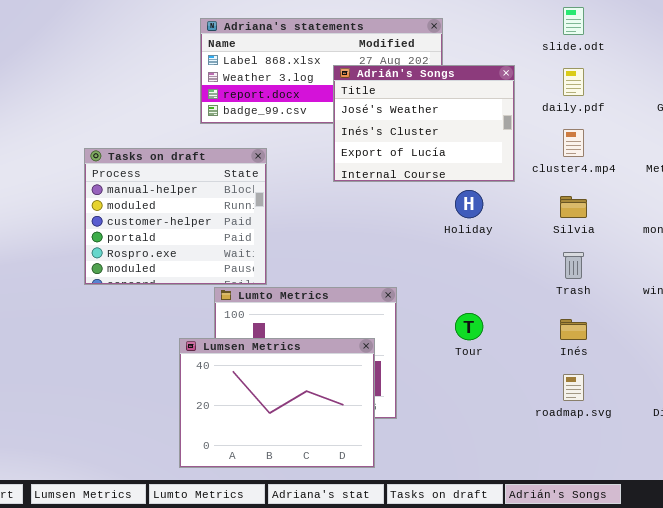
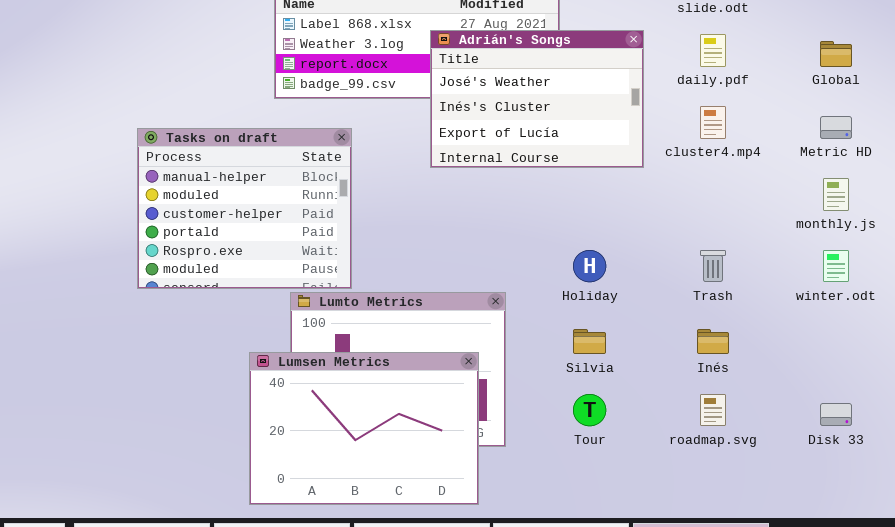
Holiday: [455,190,483,218] -> [573,250,606,282], moved
Silvia: [560,196,587,218] -> [573,329,606,354], moved
Tour: [455,313,483,340] -> [573,394,606,426], moved

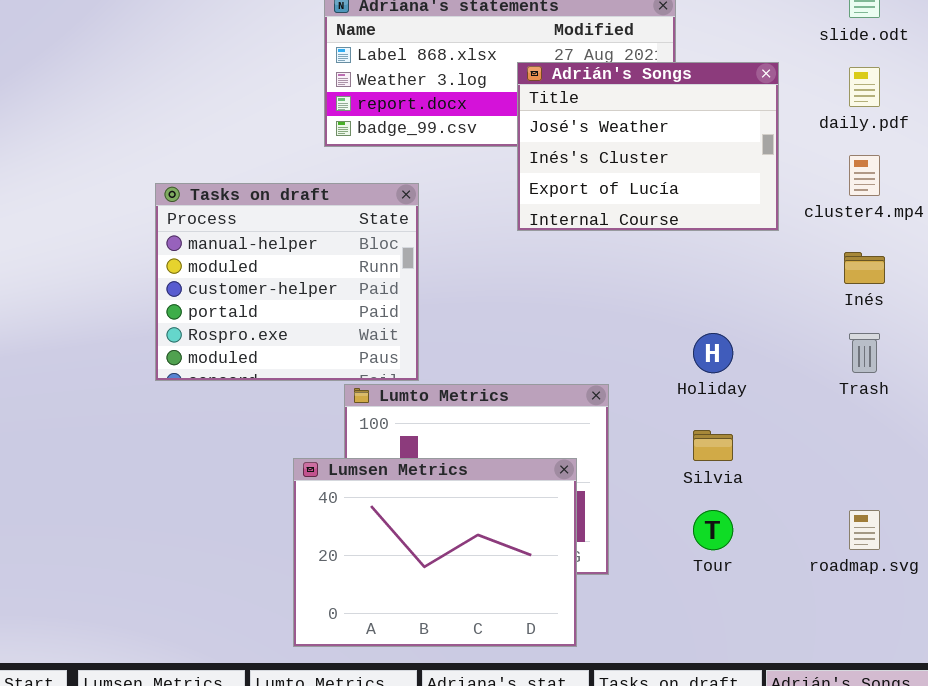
Inés: [697,329,729,354] -> [844,252,885,284], moved

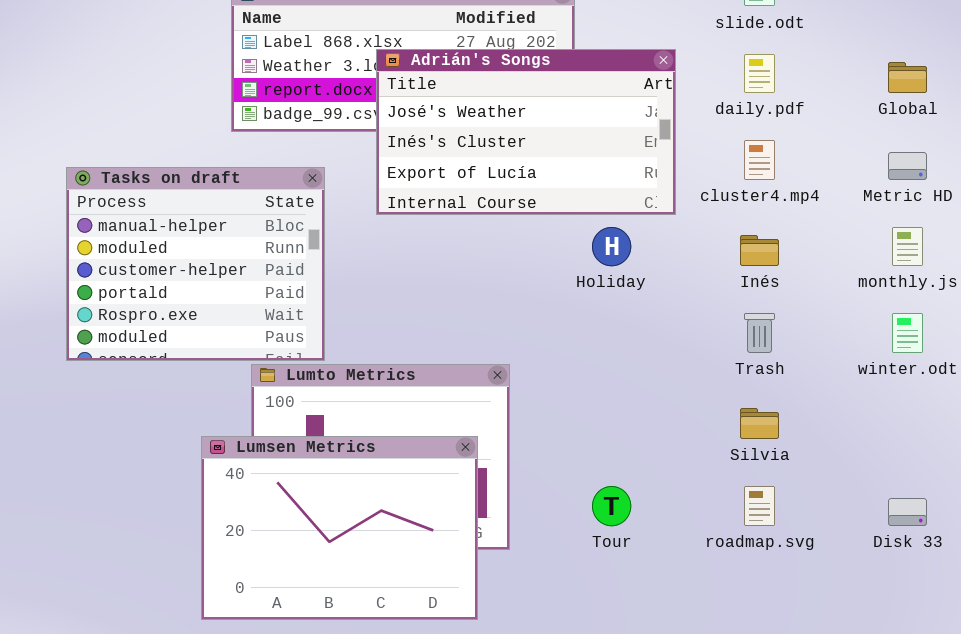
Adrián's Songs: [517,62,779,231] -> [376,49,676,215], resized
Holiday: [693,333,733,373] -> [592,227,631,266], moved
Silvia: [693,430,733,461] -> [740,408,779,439], moved

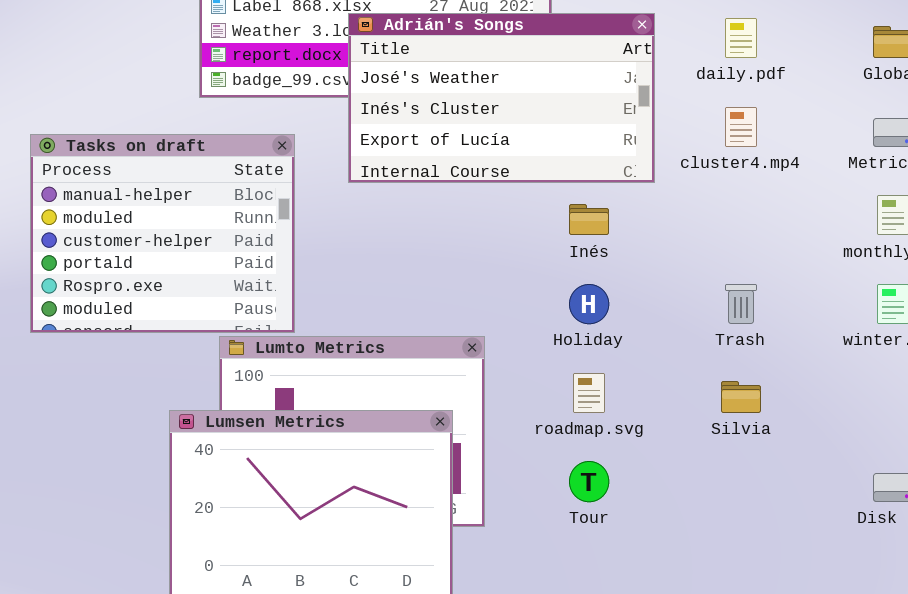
Holiday: [592,227,631,266] -> [569,284,609,324], moved
Inés: [740,235,779,266] -> [569,204,609,235], moved
roadmap.svg: [744,486,775,526] -> [573,373,605,413], moved

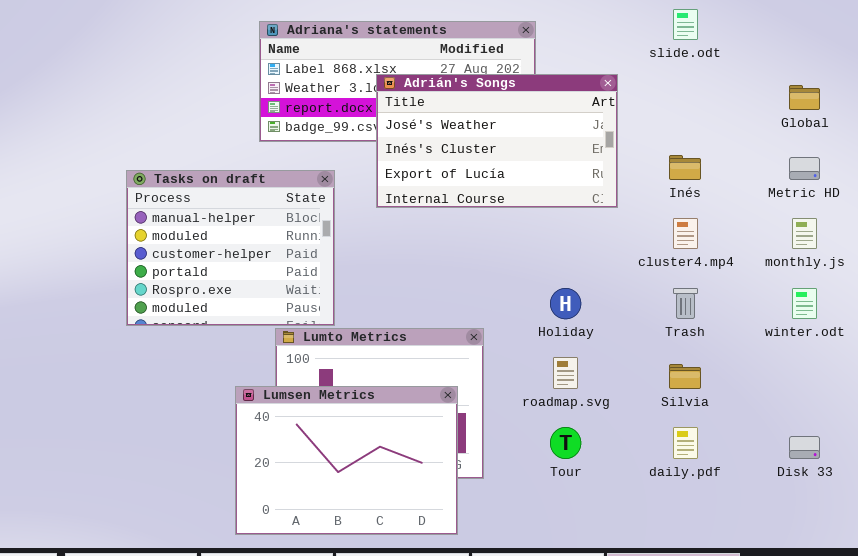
daily.pdf: [725,18,757,58] -> [673,427,698,459], moved
cluster4.mp4: [725,107,757,147] -> [673,218,698,249], moved
Inés: [569,204,609,235] -> [669,155,701,180], moved

